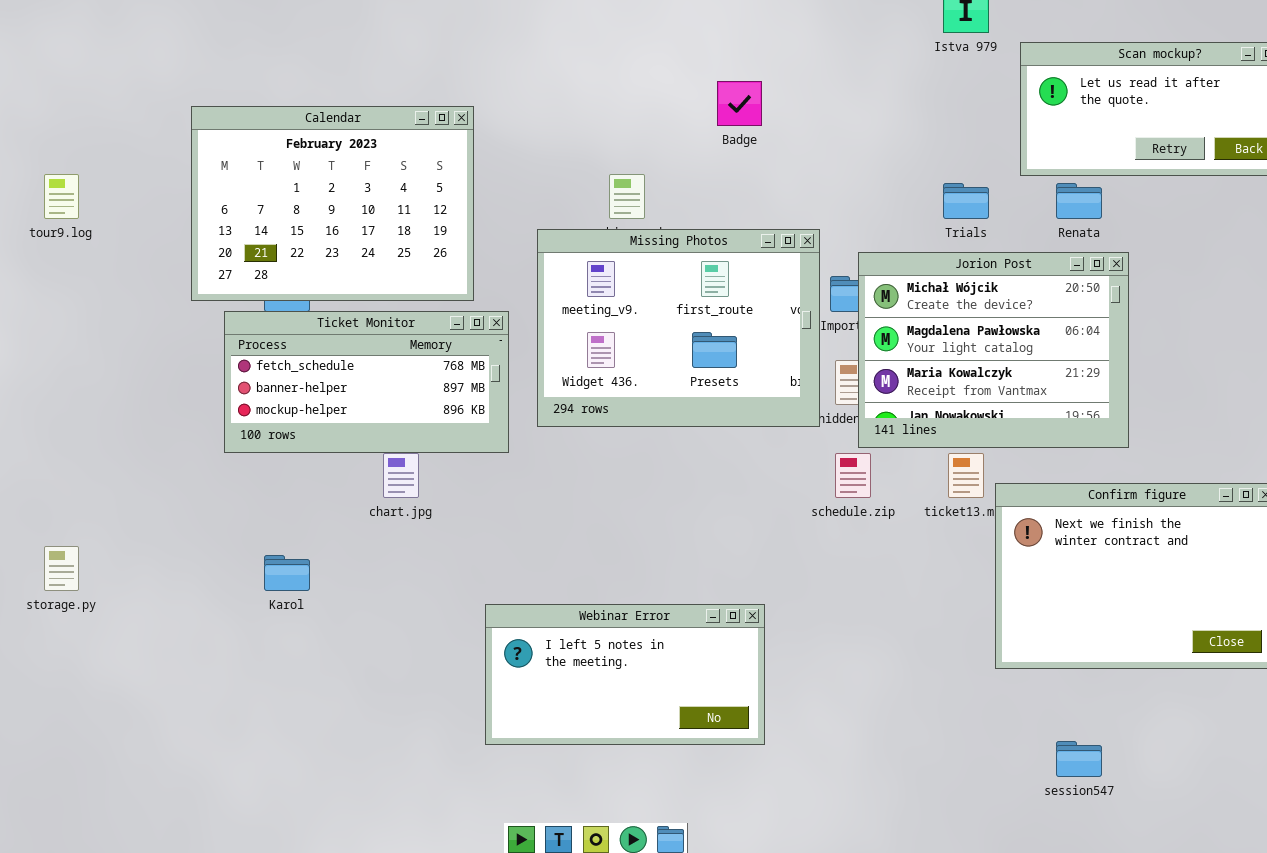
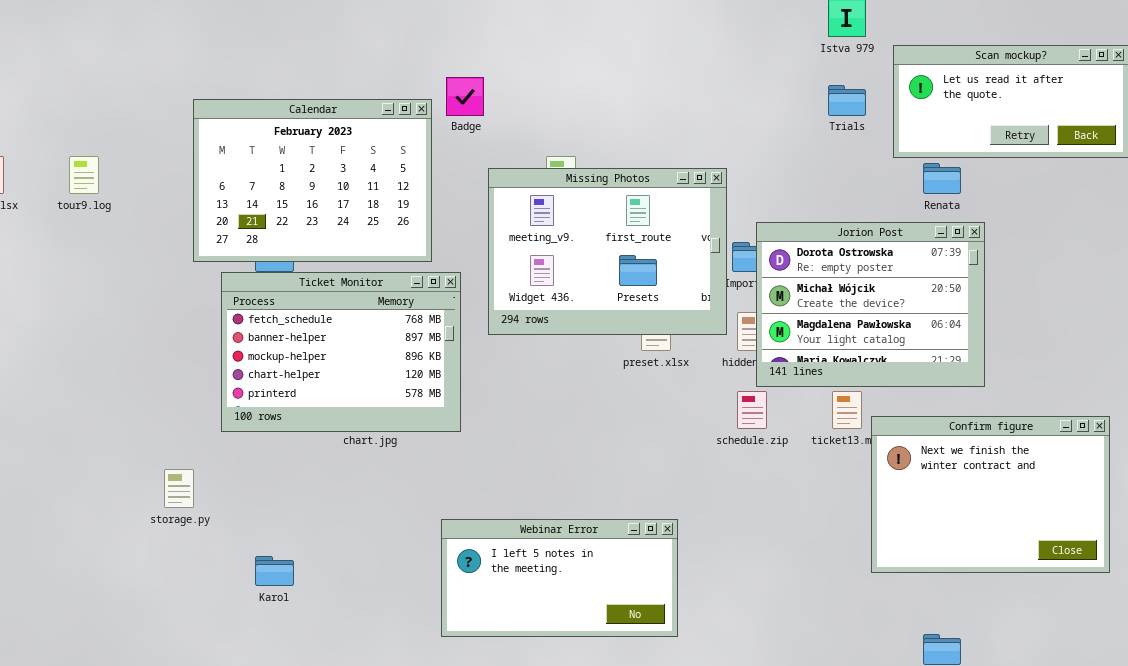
Badge: [717,81,762,126] -> [446,77,484,116], moved
Trials: [943,183,989,219] -> [828,85,866,116], moved
Missing Photos: [537,229,820,427] -> [488,168,727,335], moved
Jorion Post: [858,252,1129,448] -> [756,222,985,387], scrolled up 1 row
Ticket Monitor: [224,311,509,453] -> [221,272,461,432], resized
storage.py: [44,546,79,591] -> [164,469,194,508], moved
Karol: [264,555,310,591] -> [255,556,294,586], moved

